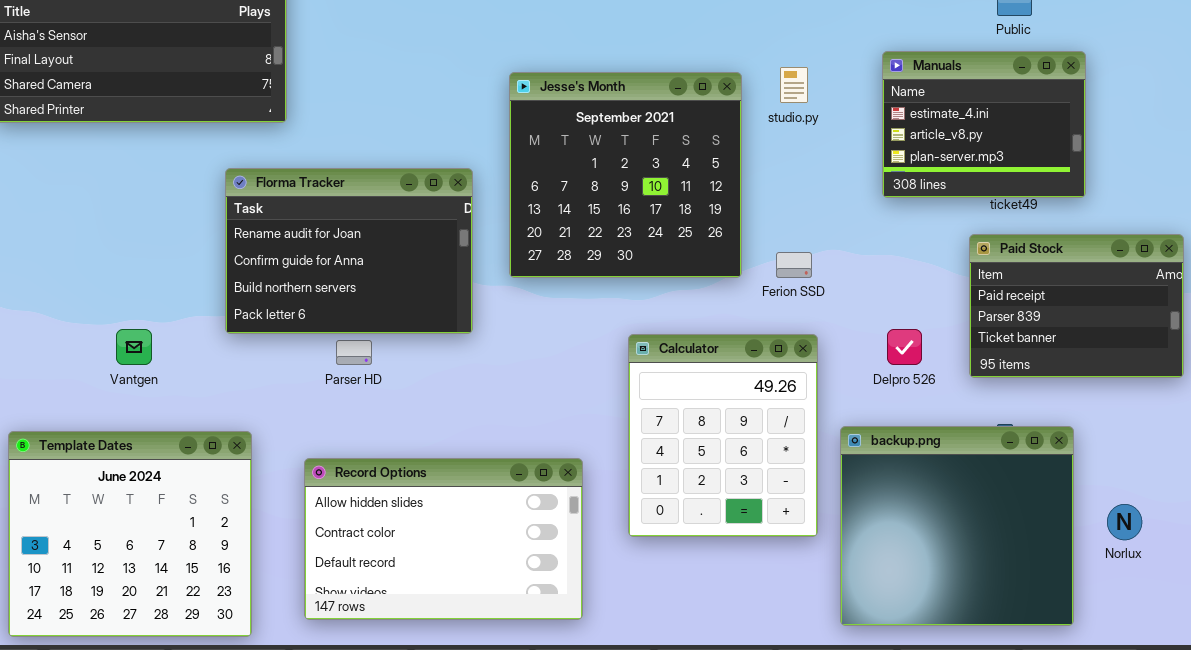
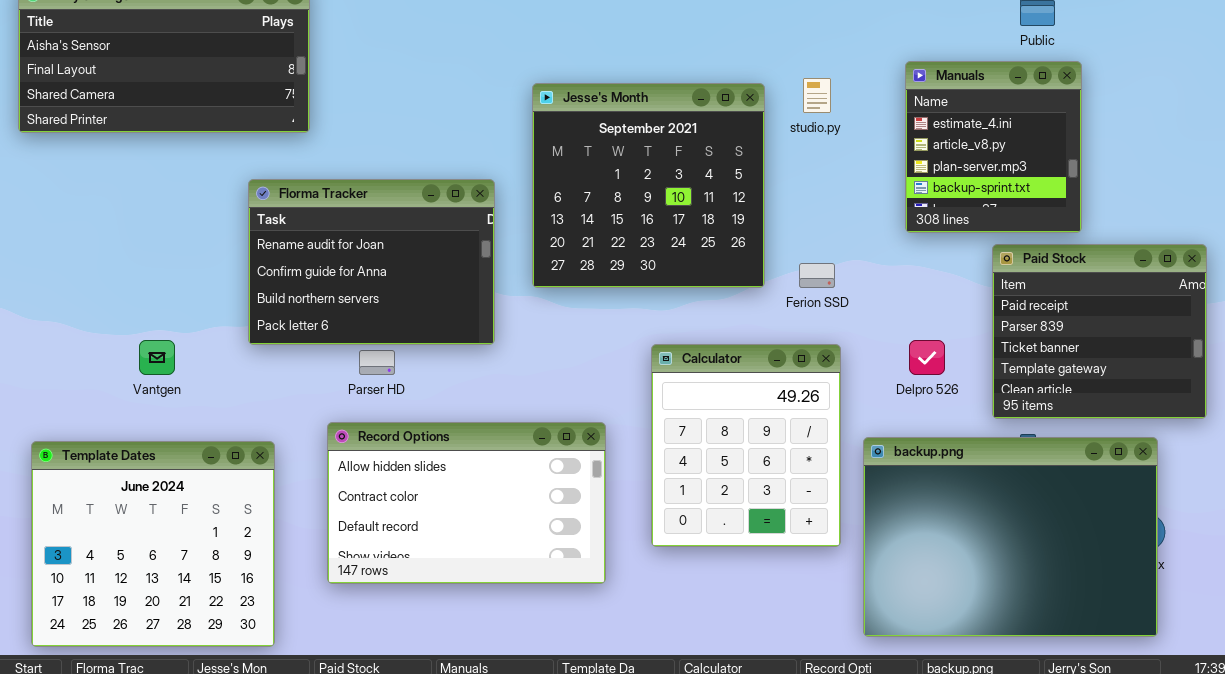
Manuals: [882,51,1086,198] -> [905,61,1082,233], resized
Paid Stock: [969,234,1184,378] -> [992,244,1207,419], resized
backup.png: [840,426,1074,626] -> [863,437,1158,637], resized
Record Options: [304,458,583,620] -> [327,422,606,584], moved

